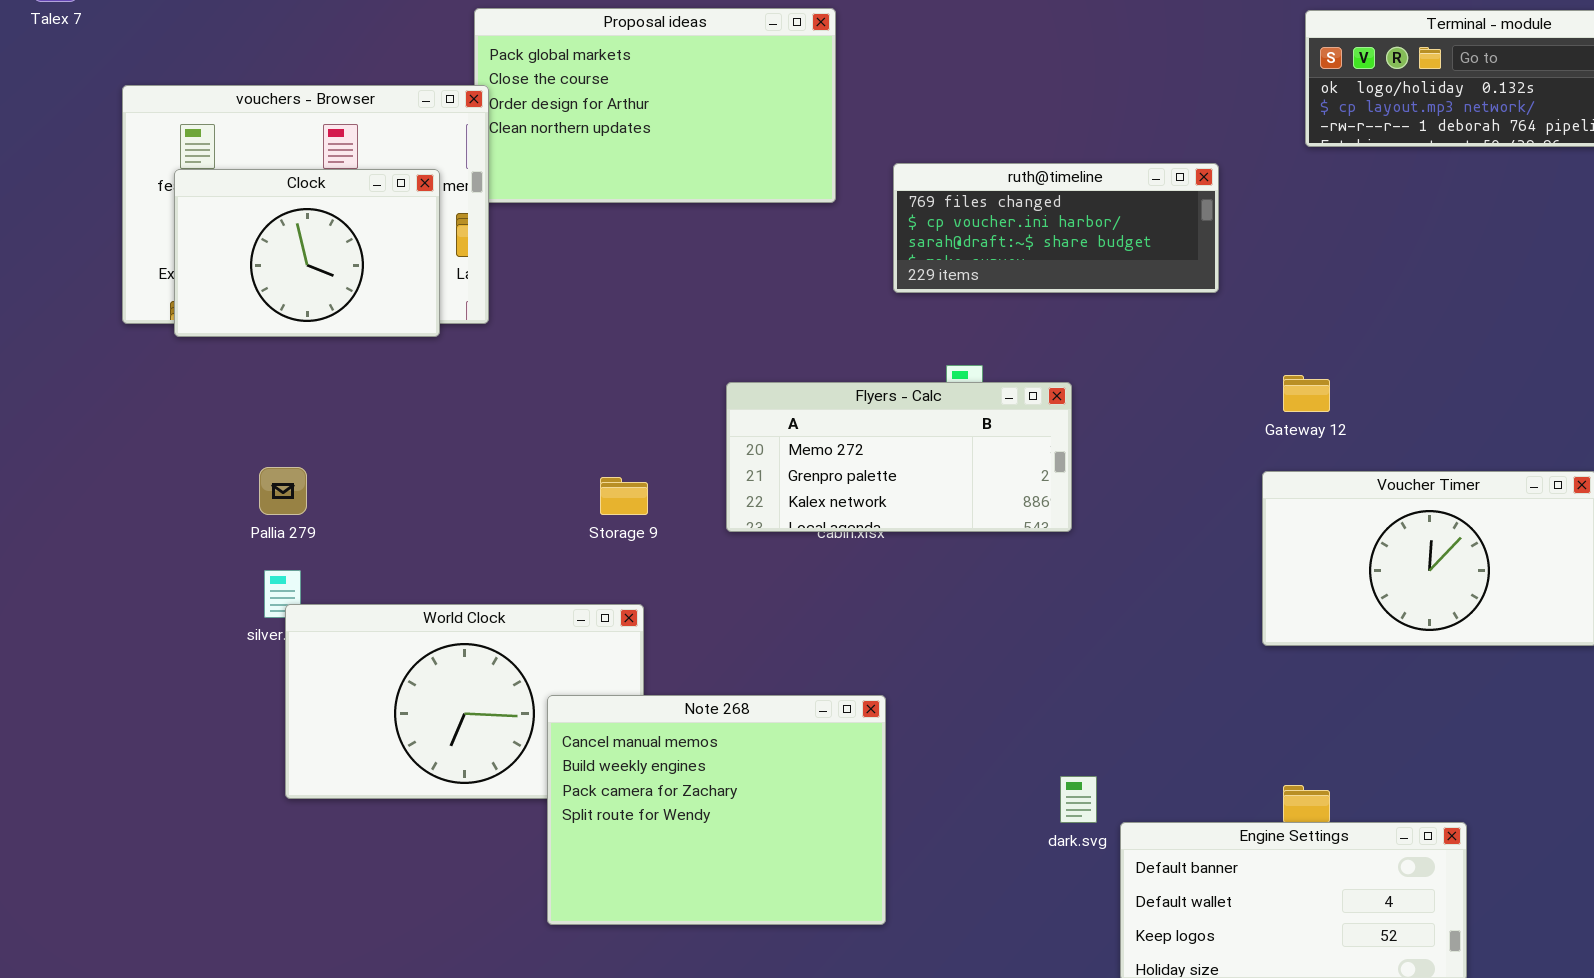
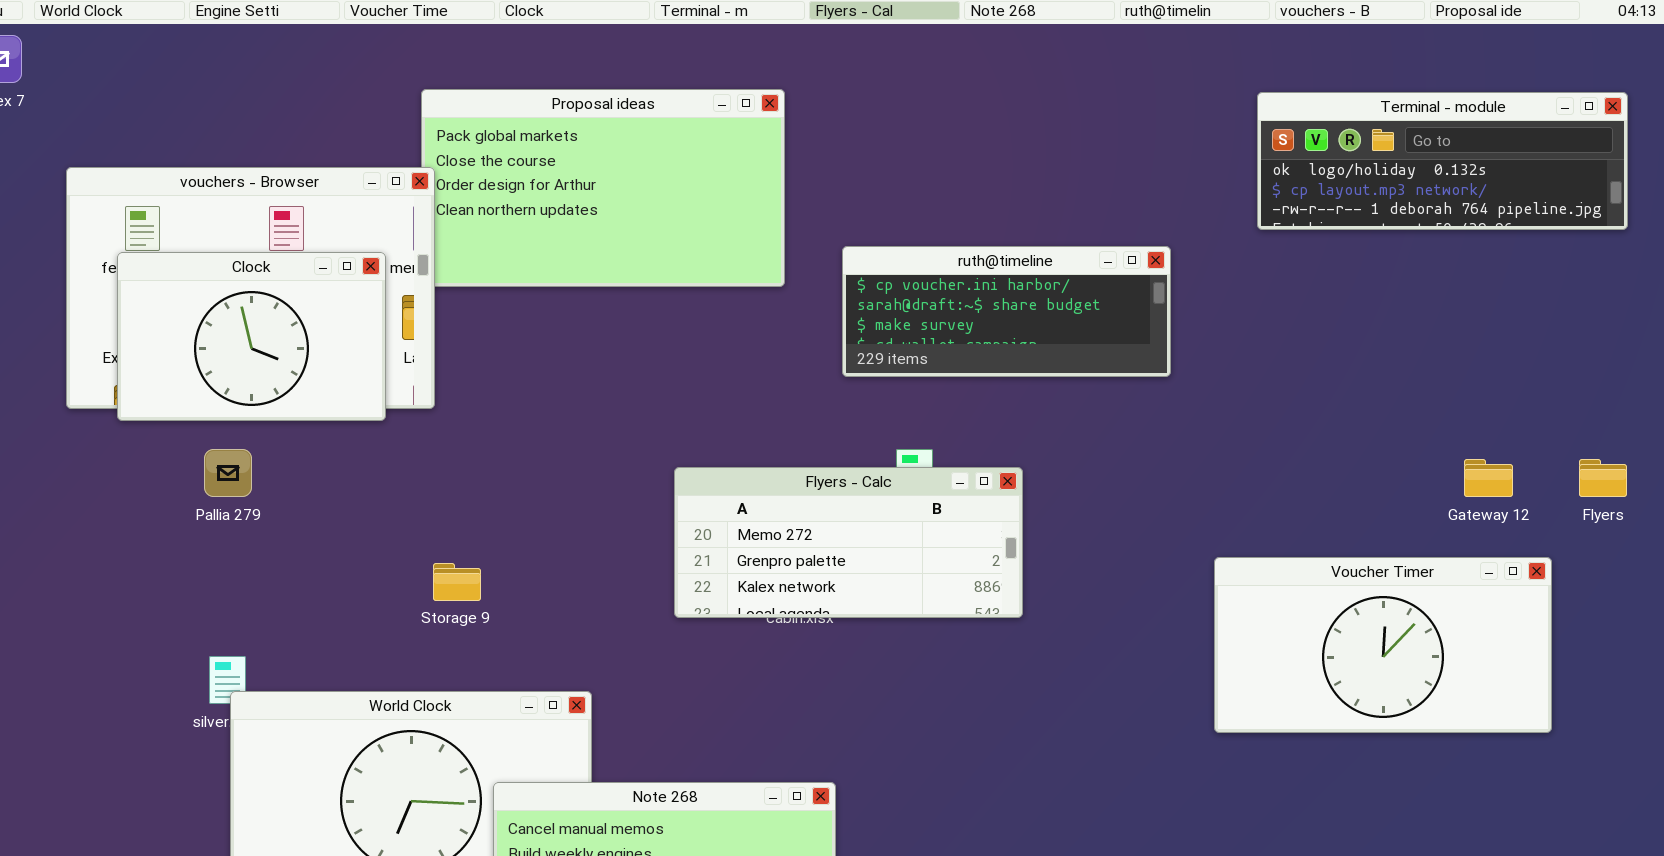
ruth@timeline: [893,163,1219,293] -> [842,246,1171,377], scrolled down 1 row
Gateway 12: [1283,375,1330,412] -> [1464,459,1513,497], moved
Pallia 279: [259,467,307,515] -> [204,449,252,497], moved
Storage 9: [600,477,648,515] -> [433,563,481,601], moved

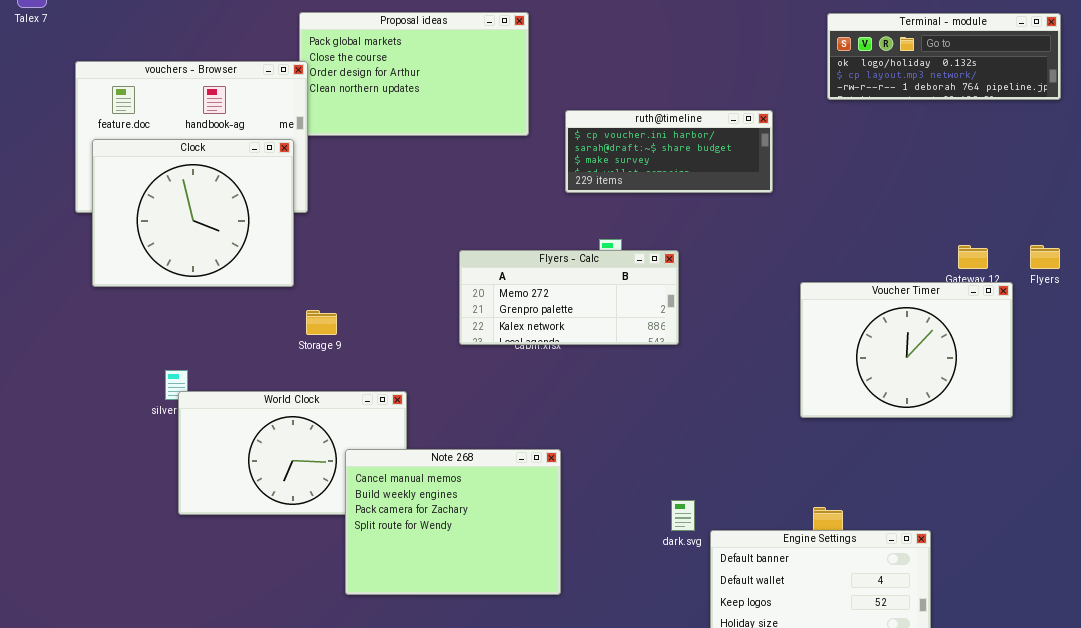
Clock: [117,252,386,421] -> [92,139,294,287], moved, resized
Voucher Timer: [1214,557,1552,733] -> [800,282,1013,418], resized

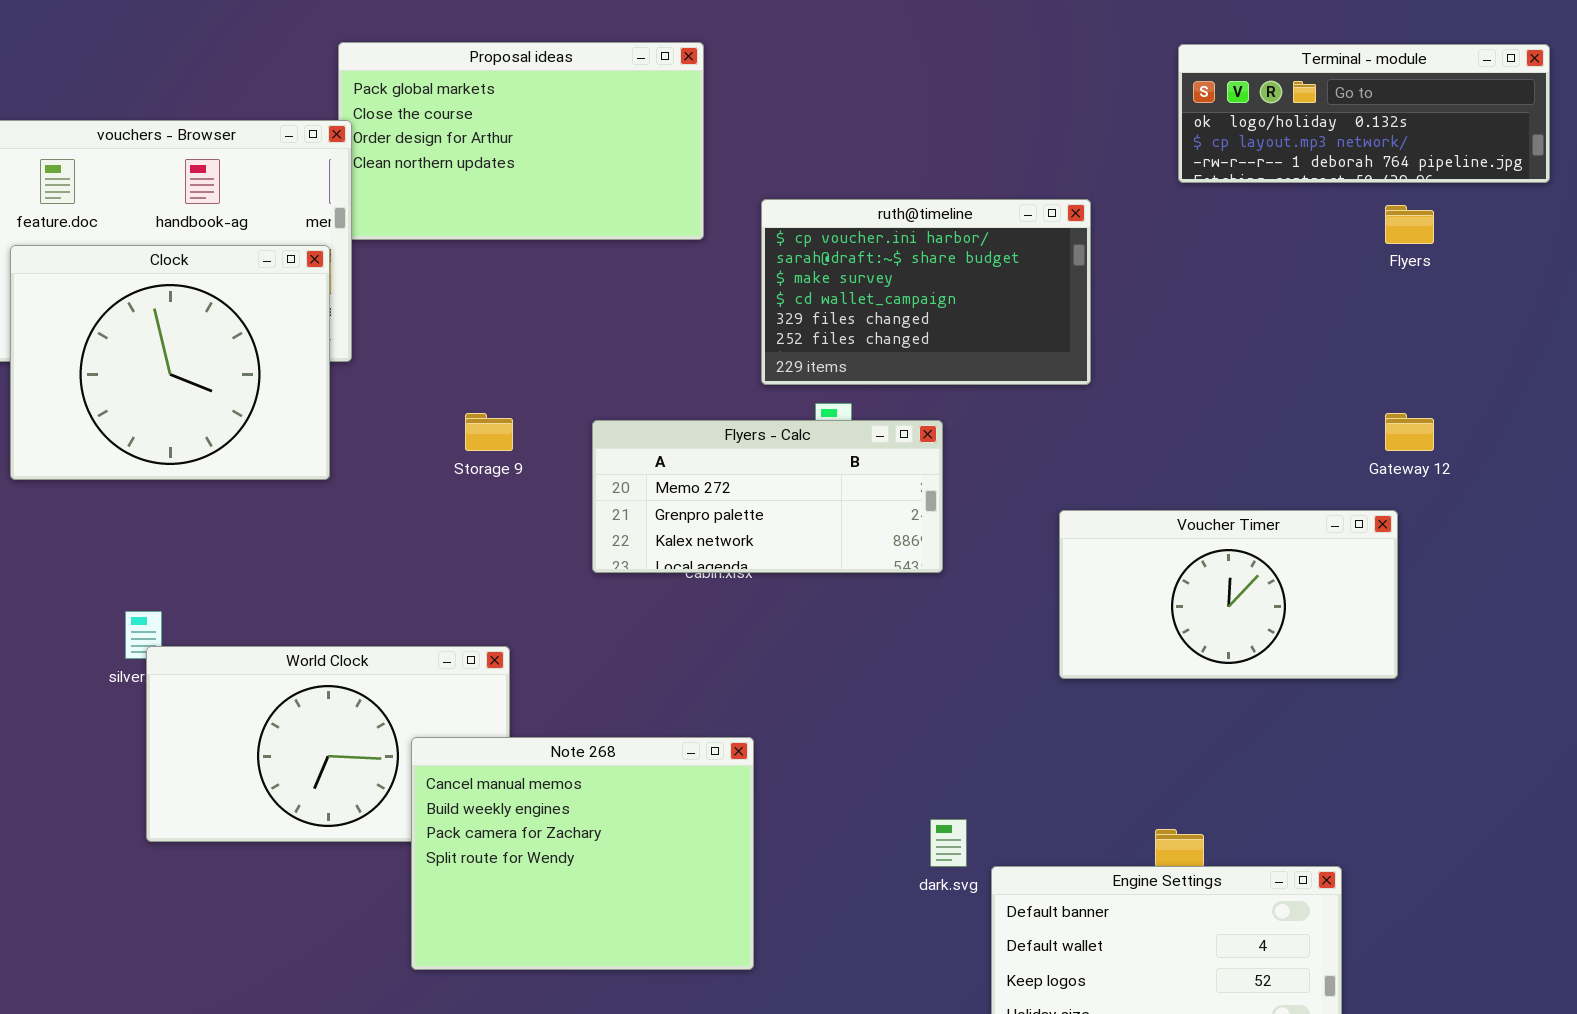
ruth@timeline: [565,110,773,193] -> [761,199,1091,385], resized
Flyers: [1030,245,1060,269] -> [1385,205,1434,244], moved
Voucher Timer: [800,282,1013,418] -> [1059,510,1398,679], moved, resized
Storage 9: [306,310,337,335] -> [465,413,513,451], moved

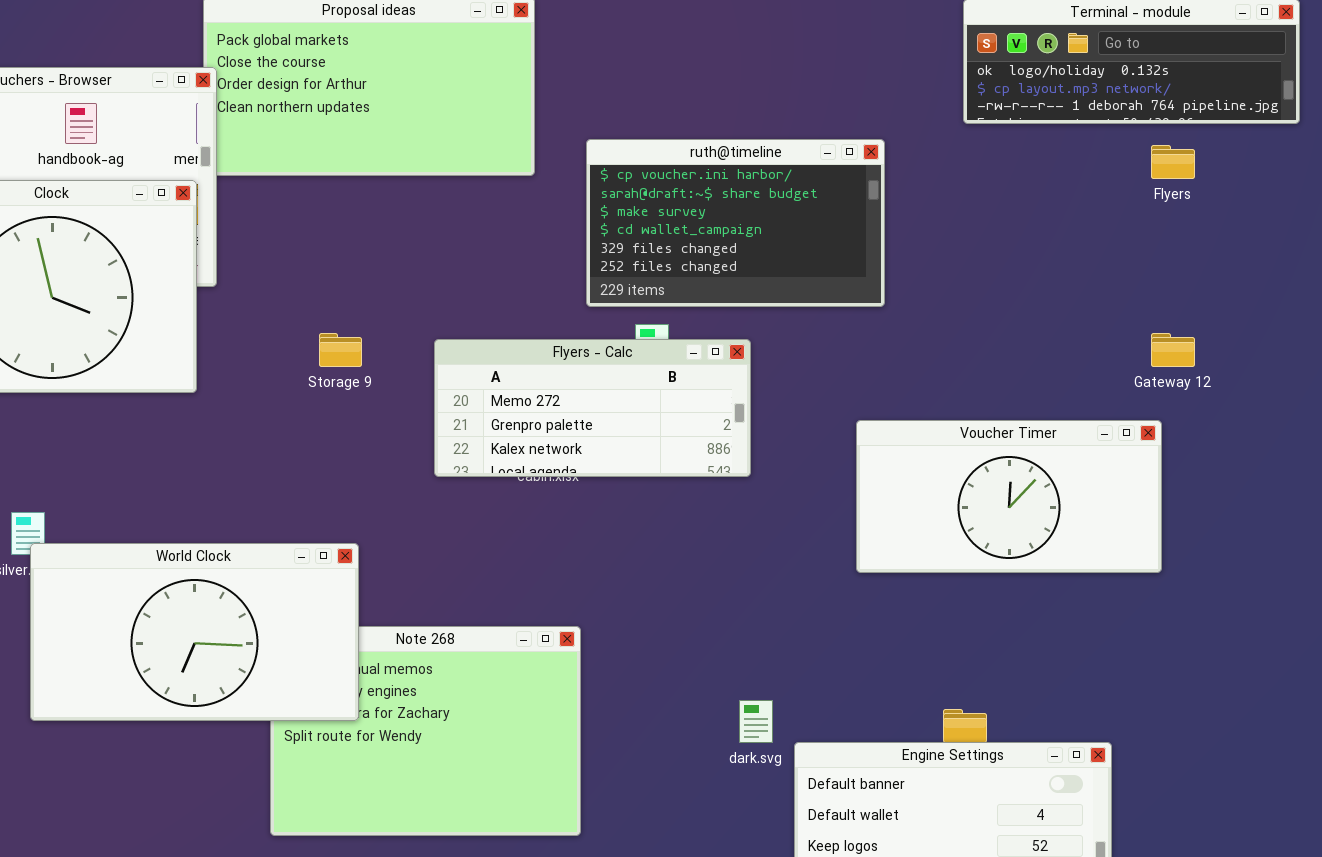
World Clock: [146,646,510,842] -> [30,543,359,721], raised

